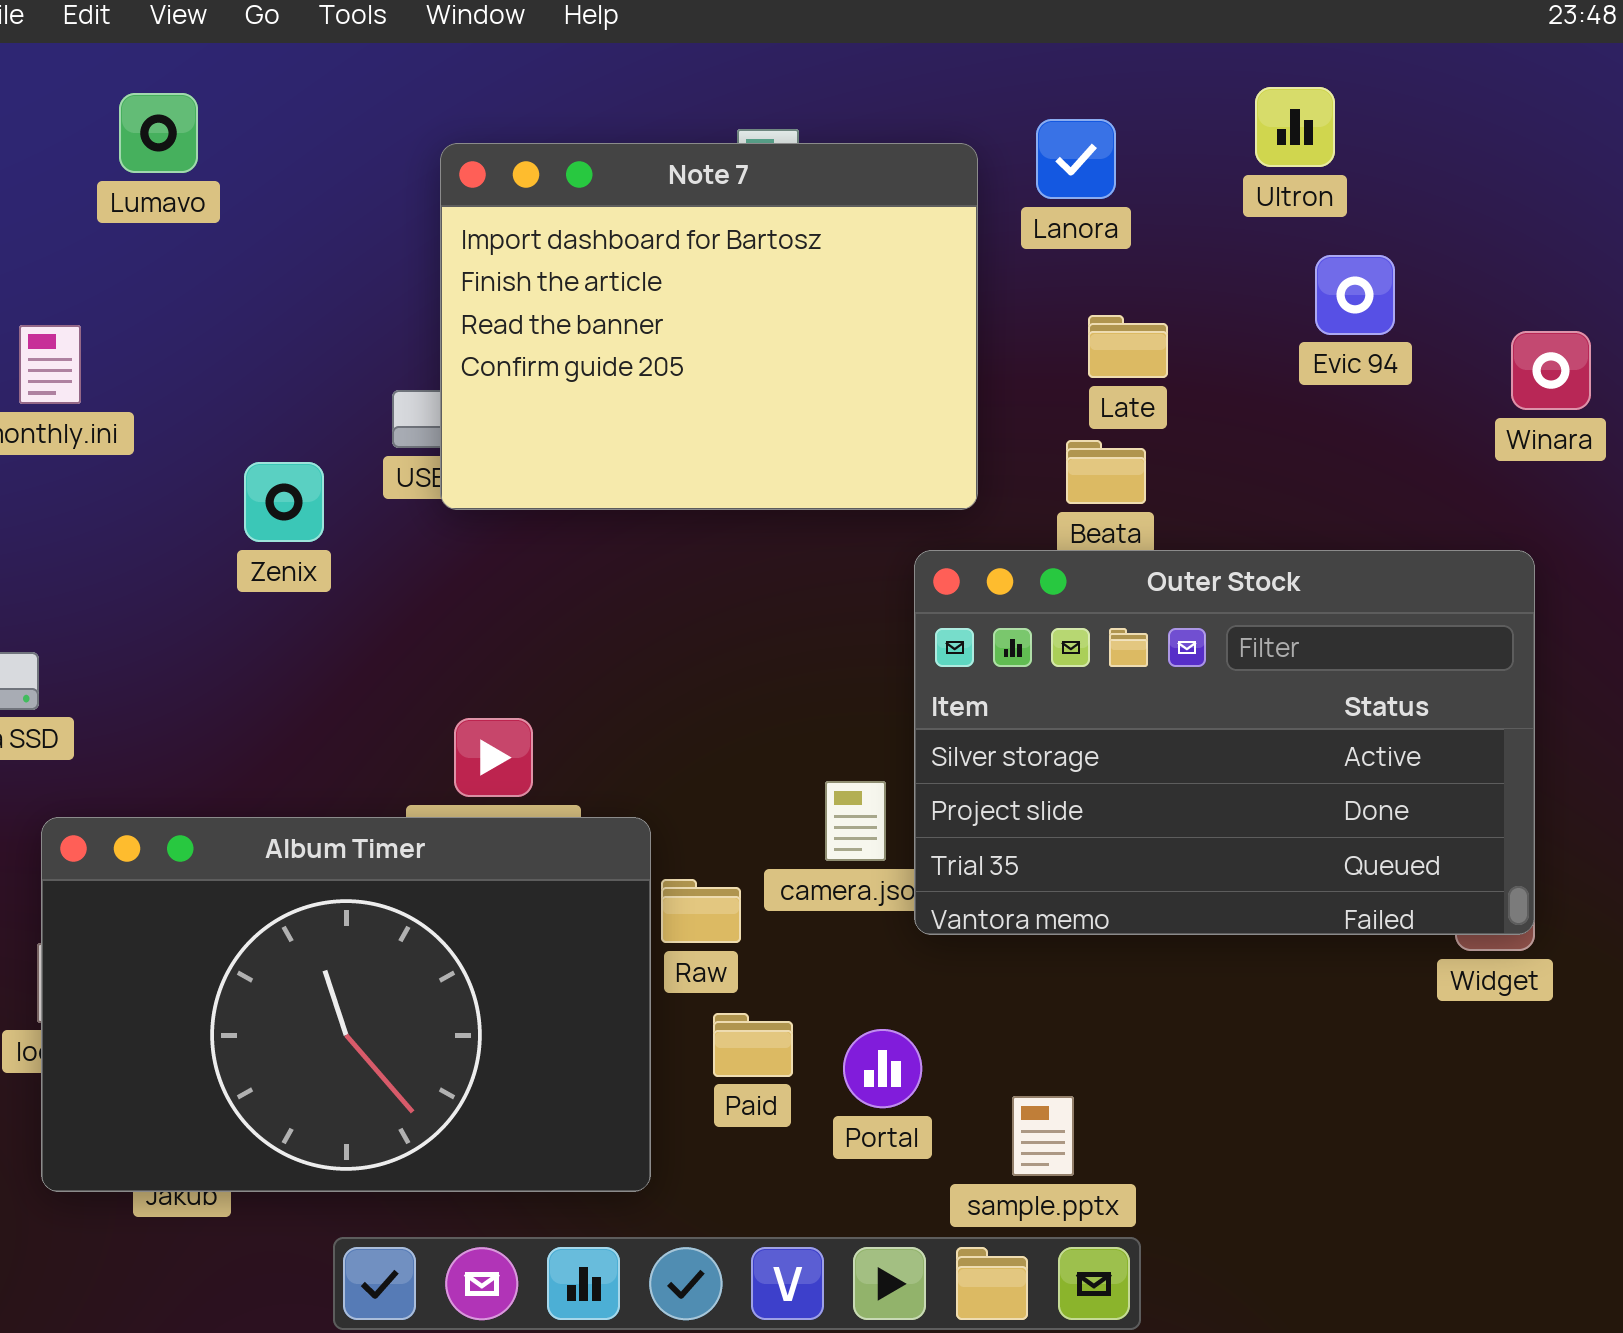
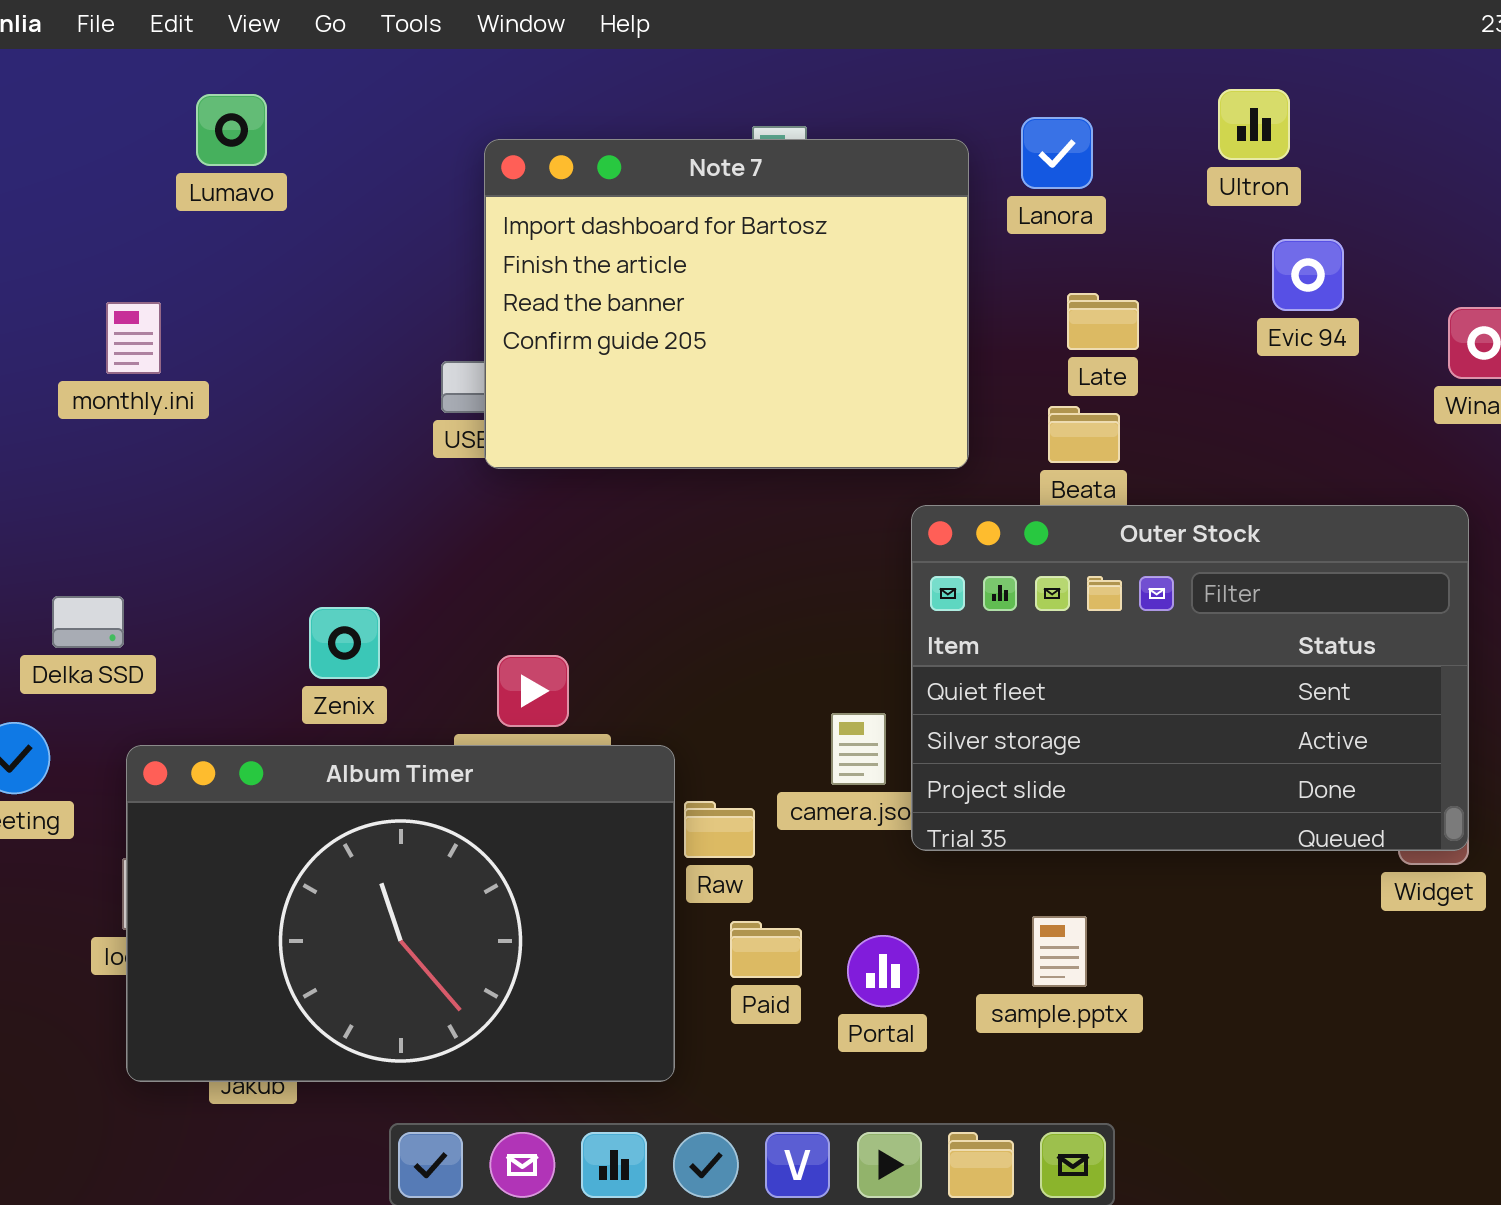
Zenix: [244,462,324,542] -> [309,607,380,679], moved
Outer Stock: [914,550,1535,935] -> [911,505,1469,851], scrolled up 1 row
sample.pptx: [1012,1096,1074,1176] -> [1032,916,1087,987], moved

